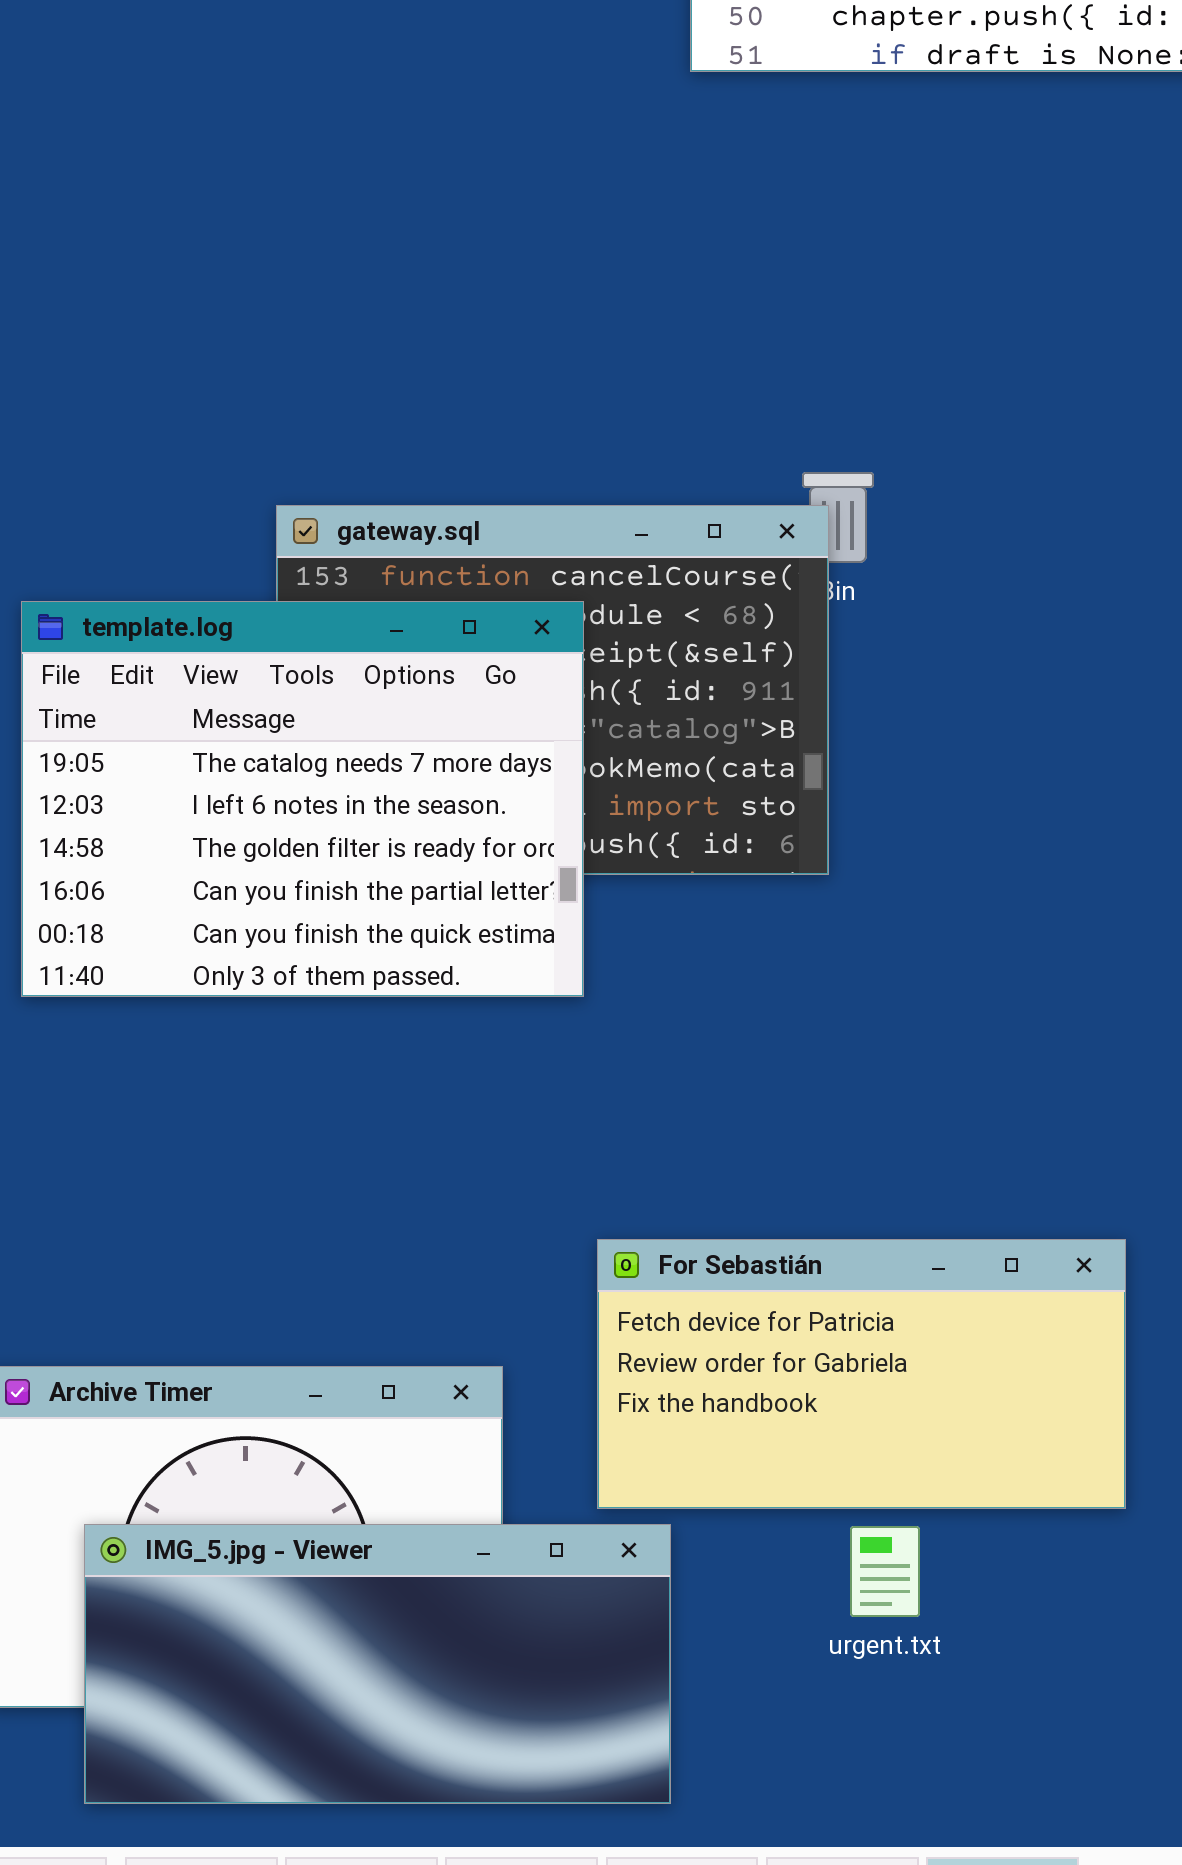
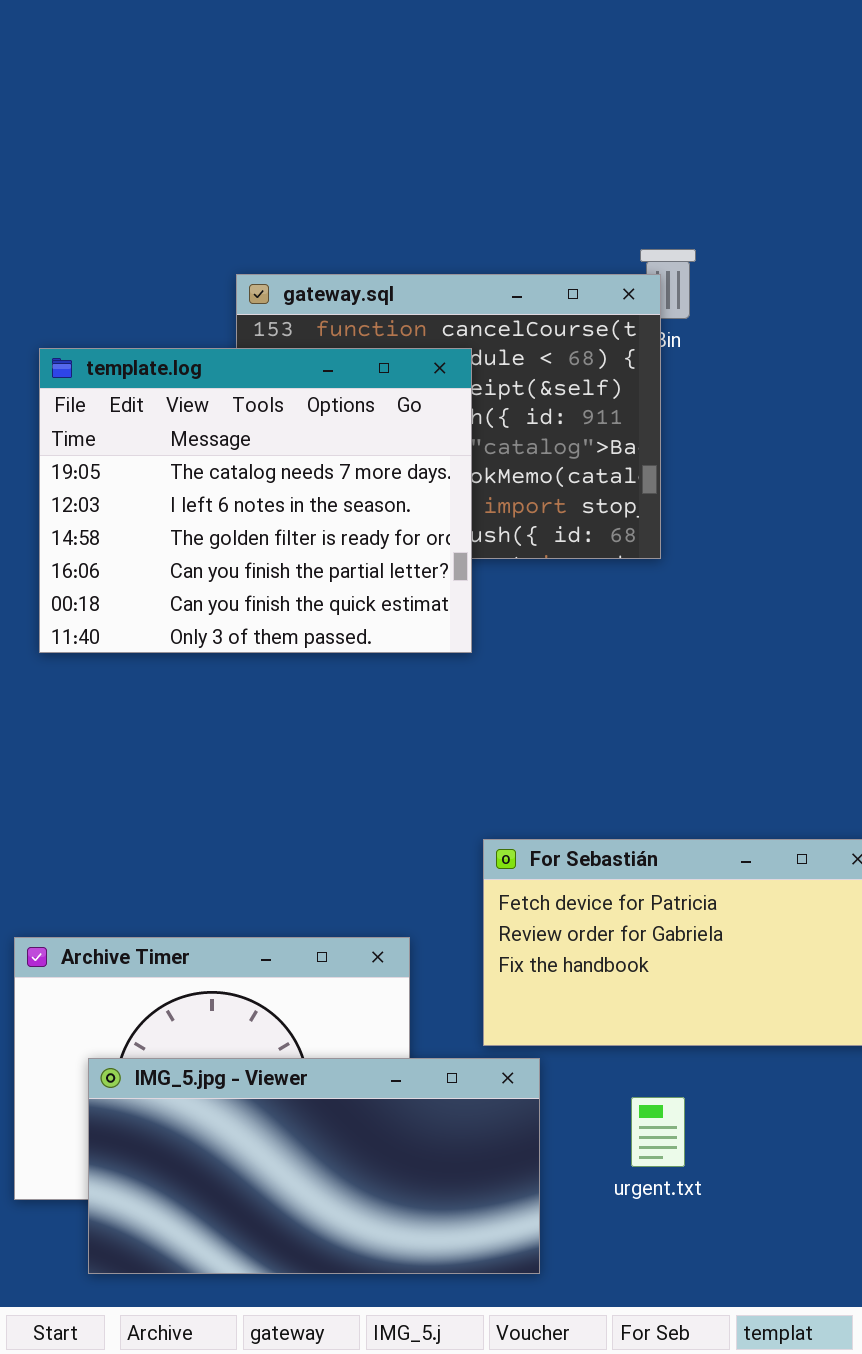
urgent.txt: [850,1526,920,1617] -> [631,1097,685,1167], moved

